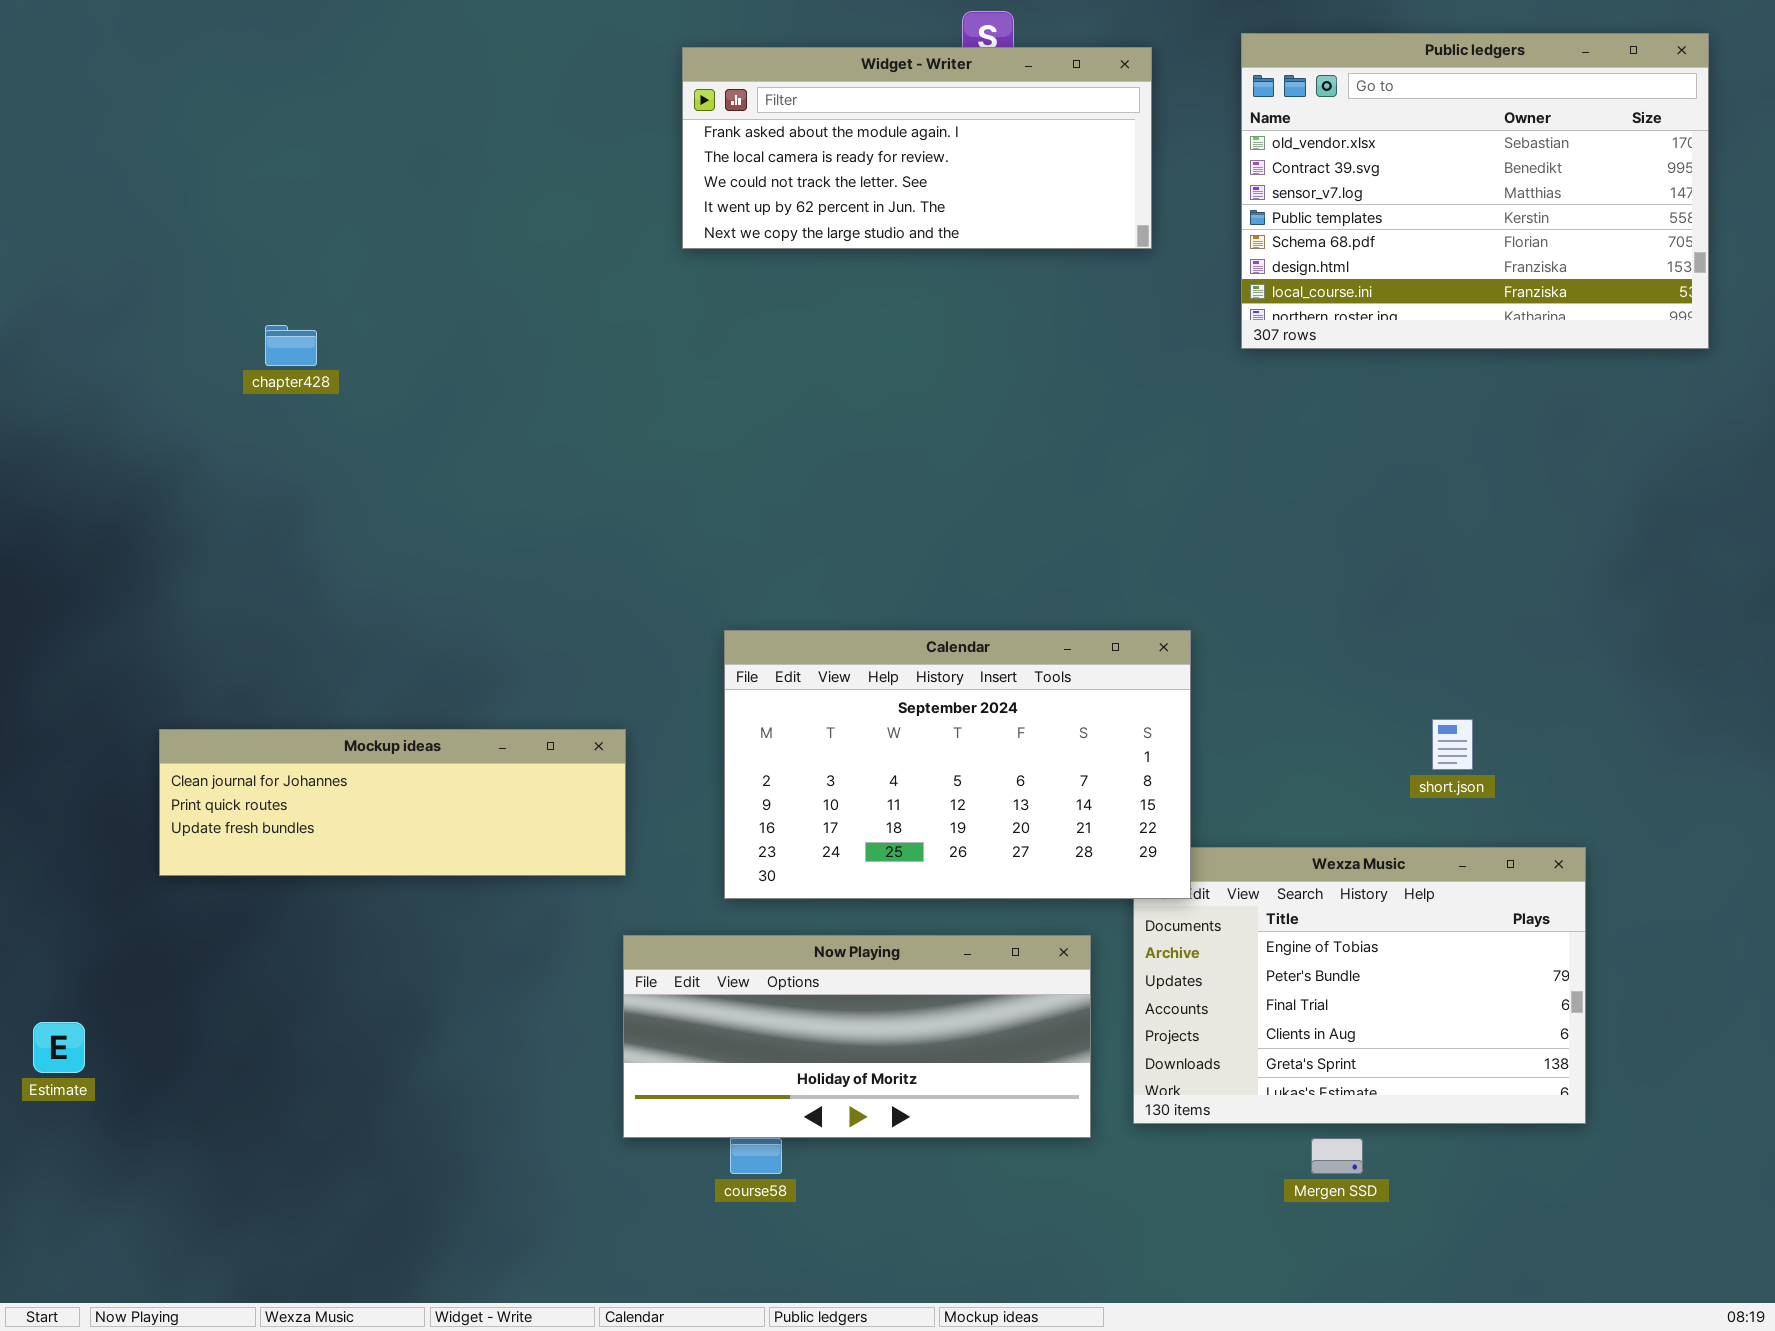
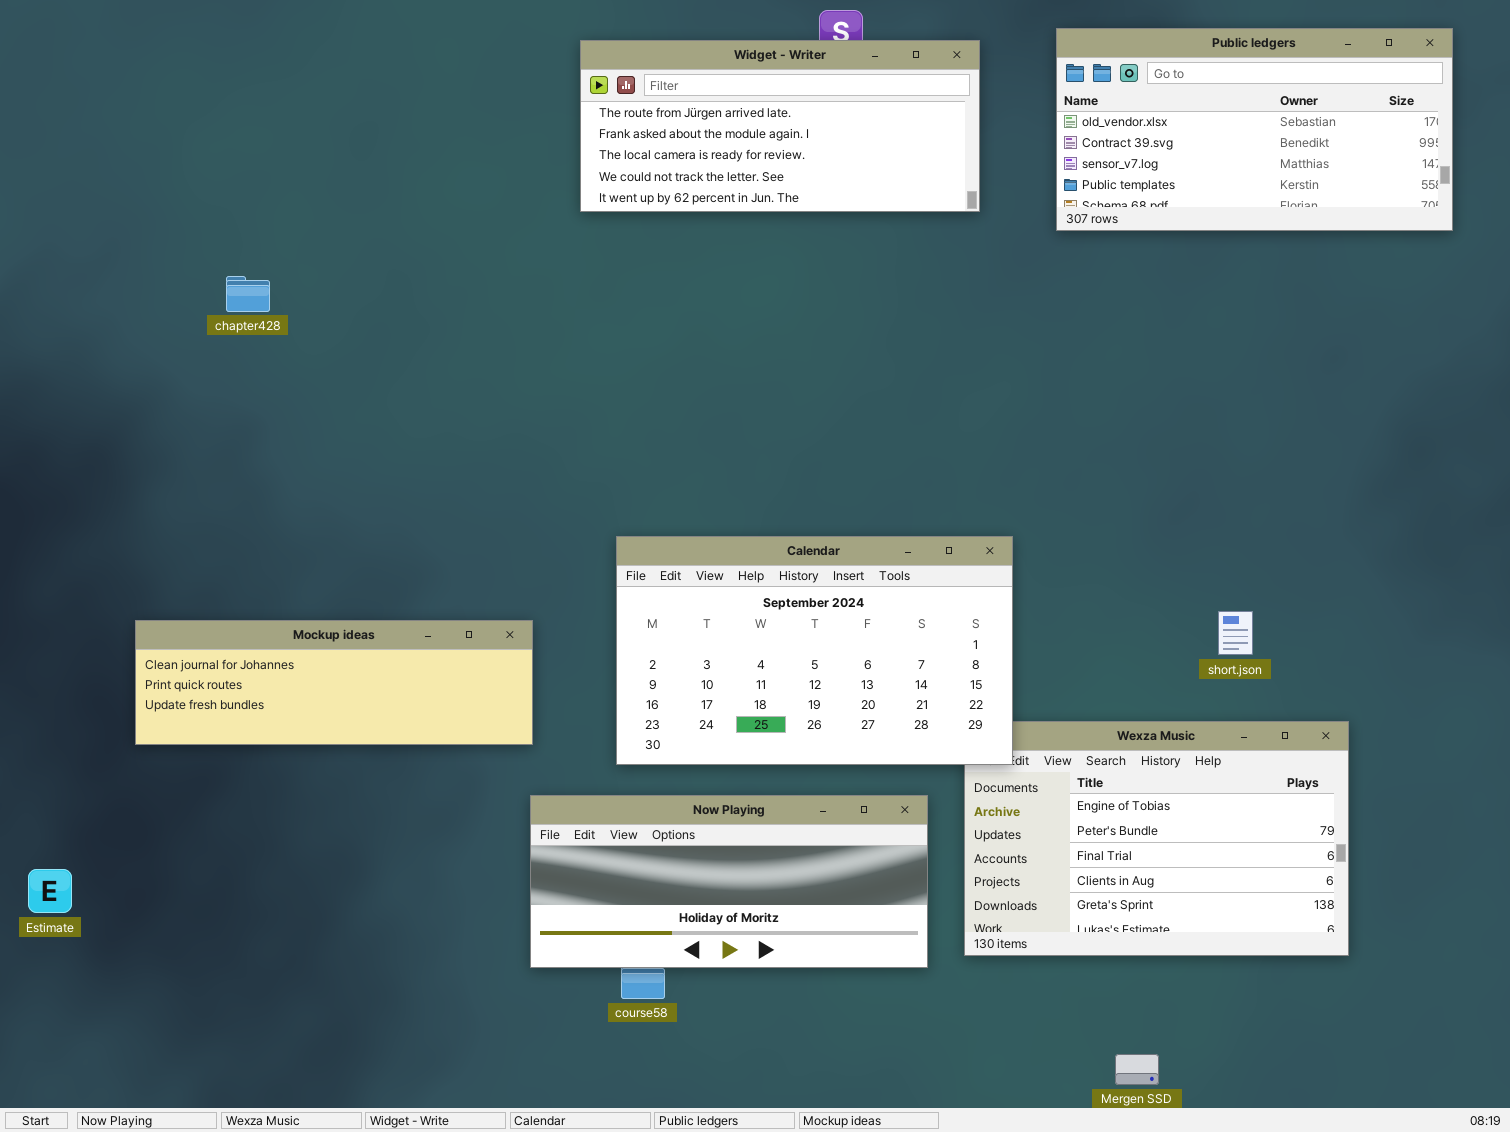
Public ledgers: [1241,33,1709,349] -> [1056,28,1453,231], resized
Widget - Writer: [682,47,1152,249] -> [580,40,980,212], scrolled up 1 row
Mergen SSD: [1311,1138,1363,1174] -> [1115,1054,1159,1085], moved

